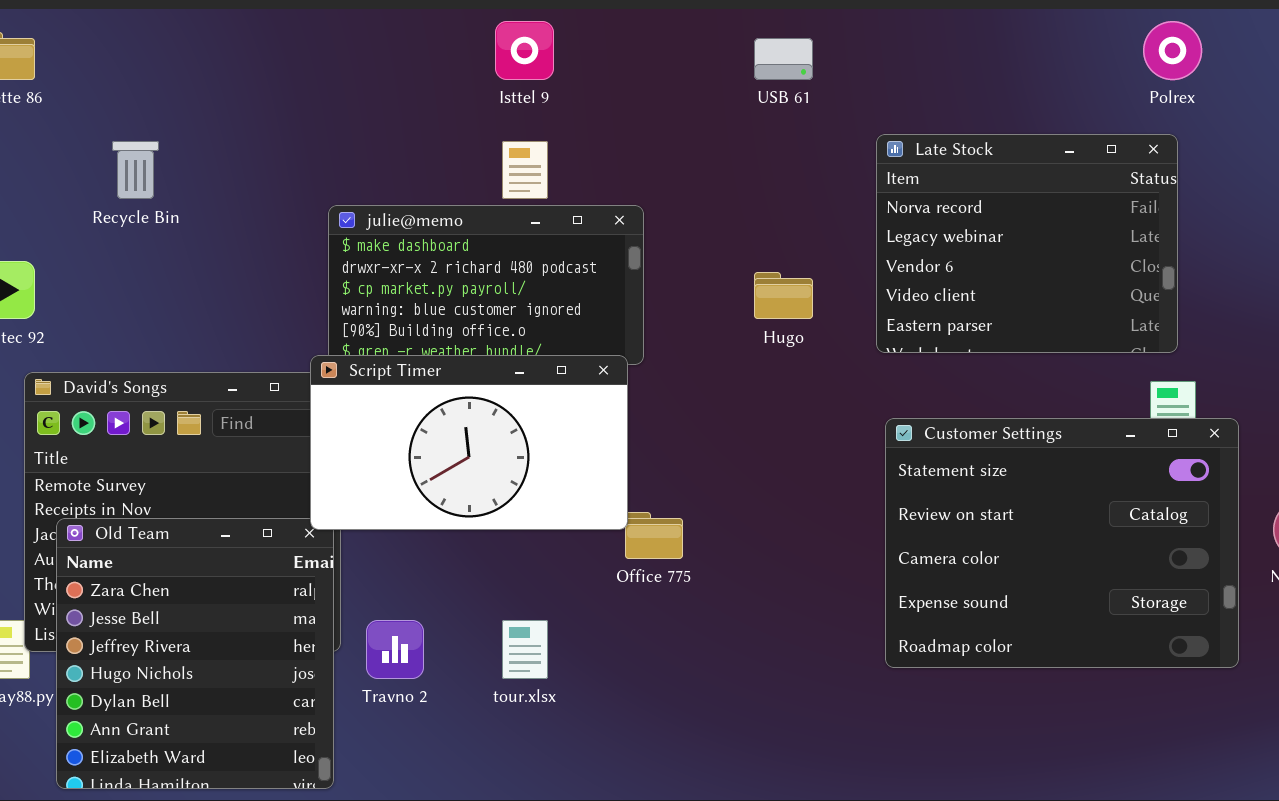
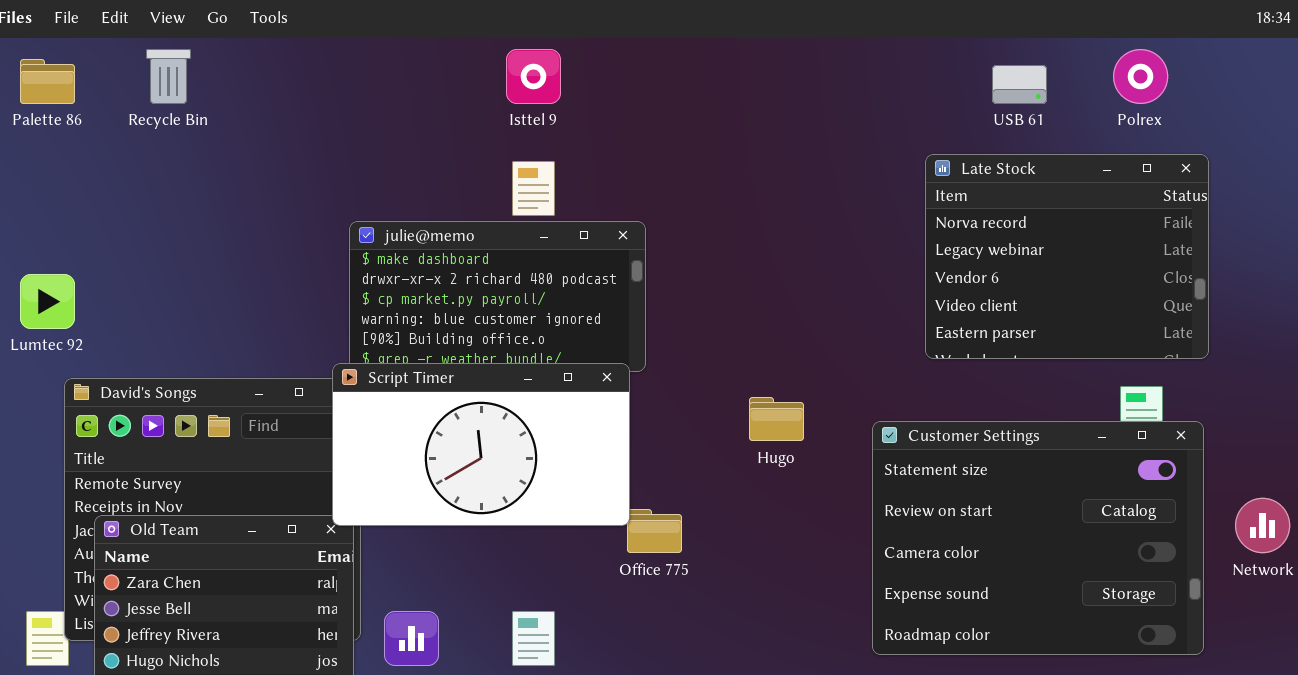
USB 61: [754,38,813,80] -> [992,65,1047,104], moved
Late Stock: [876,134,1178,353] -> [925,154,1209,359], moved
Recycle Bin: [112,141,159,199] -> [146,49,191,104], moved
Hugo: [754,272,813,319] -> [749,397,804,441], moved

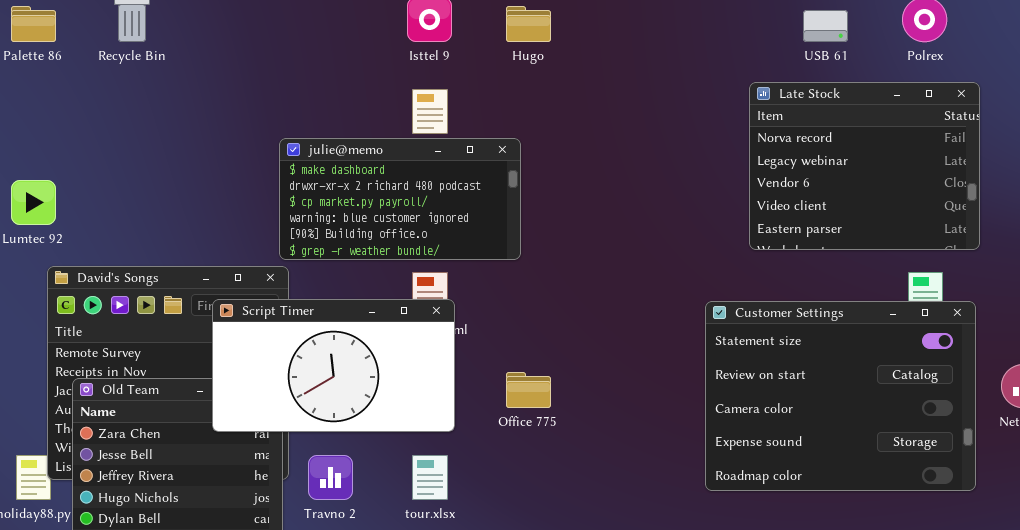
Script Timer: [332,363,630,526] -> [212,299,455,432], moved
Hugo: [749,397,804,441] -> [506,6,551,42], moved

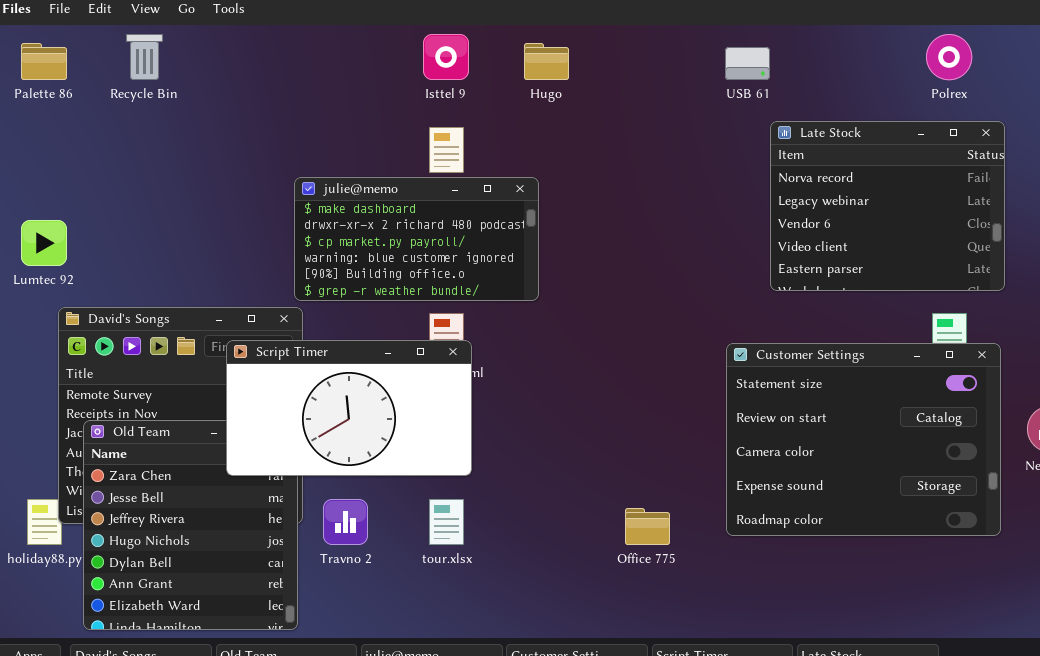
USB 61: [803,10,848,42] -> [725,47,770,80], moved
Office 775: [506,372,551,408] -> [625,508,670,545], moved

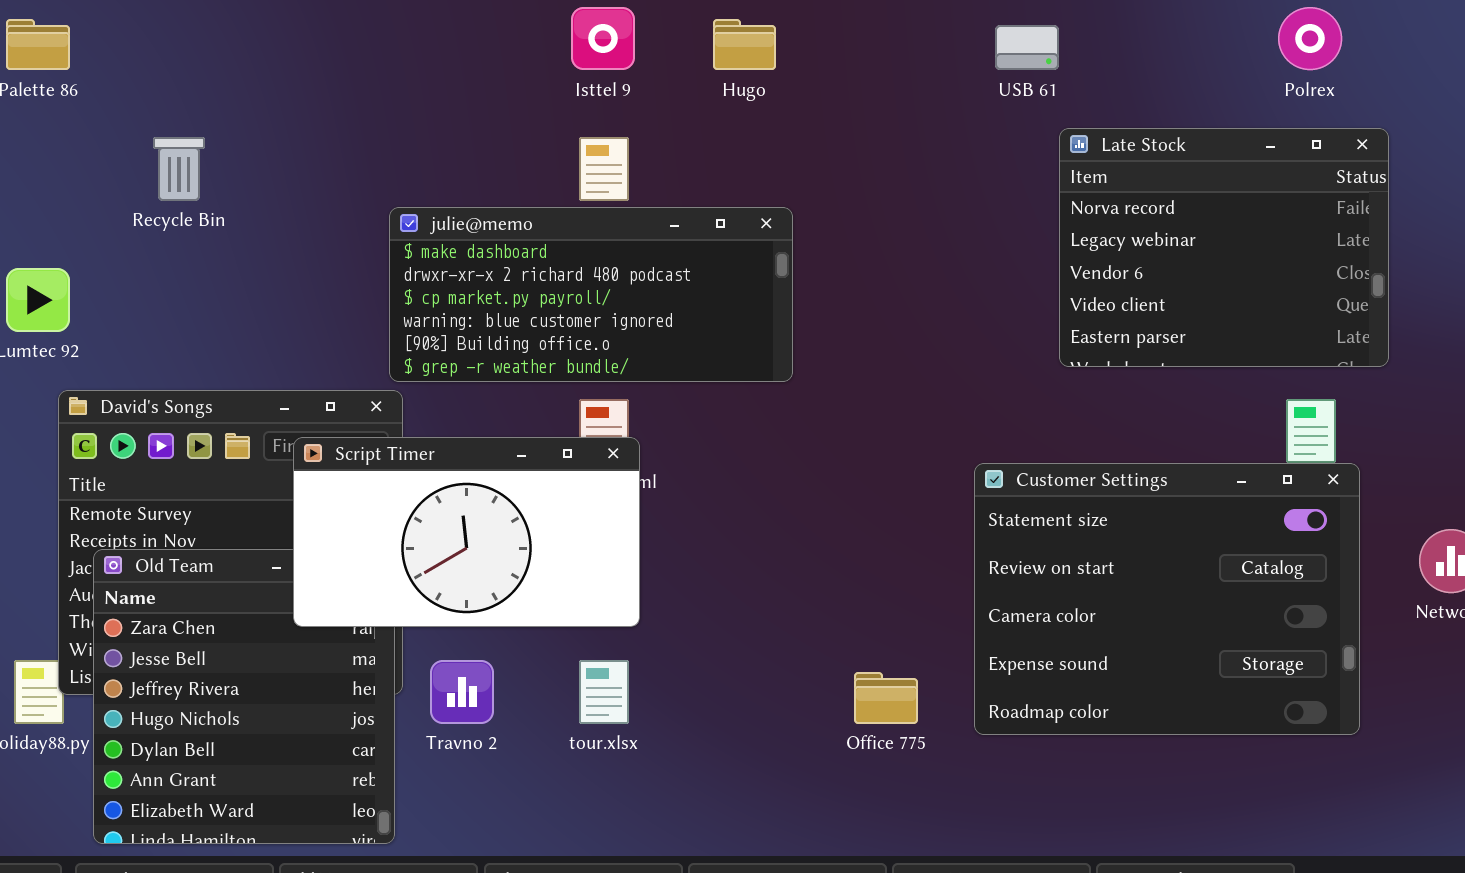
Recycle Bin: [126,34,163,80] -> [153,137,205,201], moved
julie@memo: [294,177,539,301] -> [389,207,793,382], resized
Customer Settings: [726,343,1001,536] -> [974,463,1360,735], moved

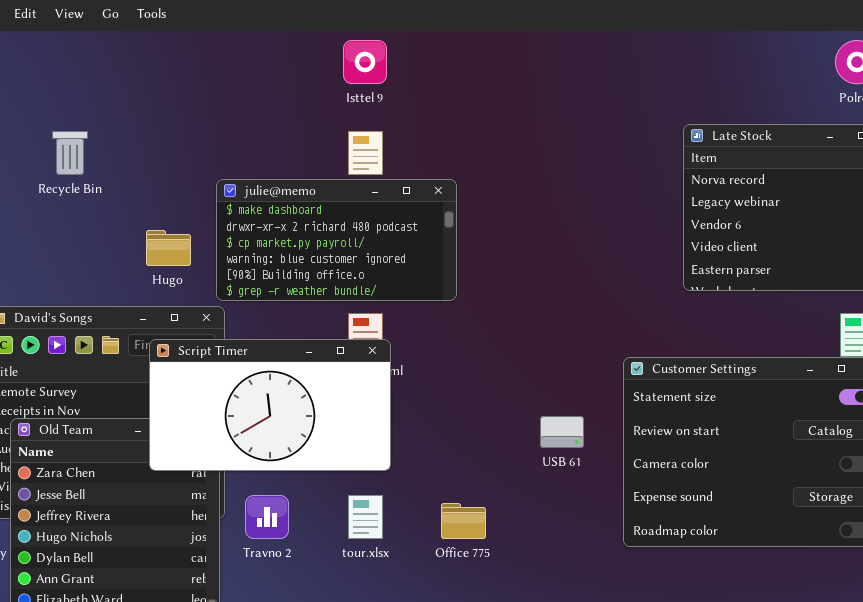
Hugo: [713,19,776,70] -> [146,230,191,266], moved
USB 61: [995,25,1059,70] -> [540,416,584,448], moved
julie@memo: [389,207,793,382] -> [216,179,457,301], resized
Office 775: [854,672,918,724] -> [441,503,486,539], moved

